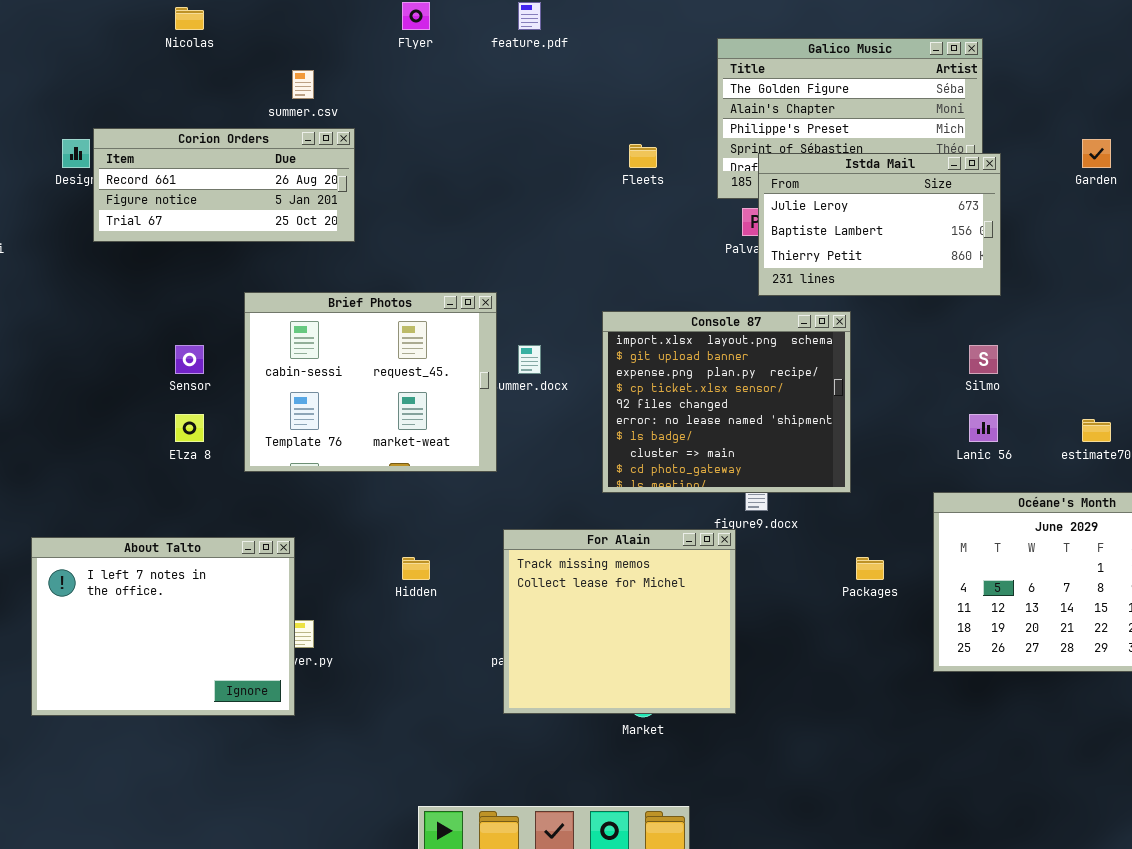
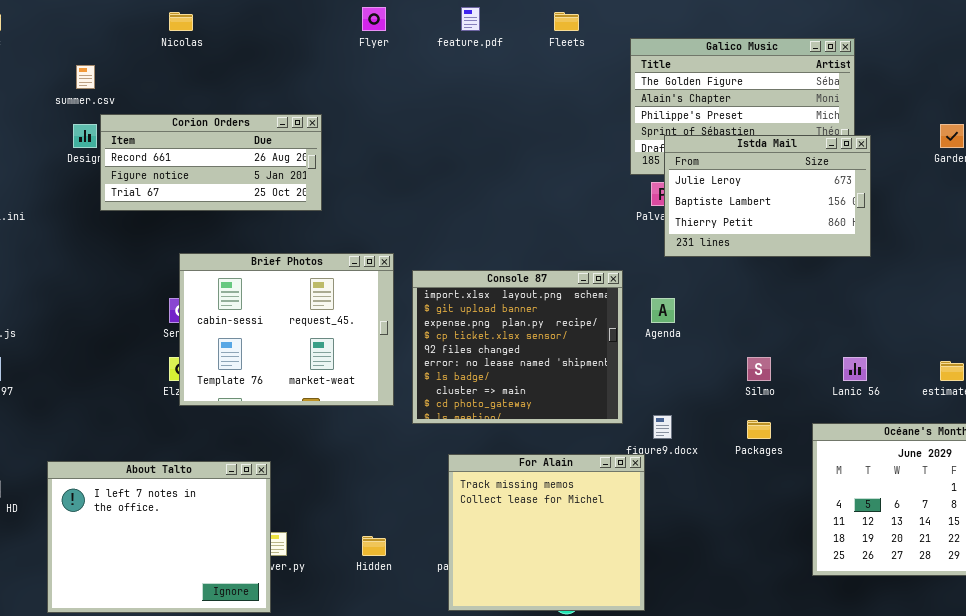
summer.csv: [292,70,314,99] -> [76,65,95,89], moved
Fleets: [629,144,657,168] -> [554,12,579,31], moved
Brief Photos: [244,292,497,472] -> [179,253,394,406], moved
Console 87: [602,311,851,493] -> [412,270,623,424], moved
Silmo: [969,345,998,374] -> [747,357,771,381], moved
Hidden: [402,557,430,580] -> [362,536,386,556], moved
Packages: [856,557,884,580] -> [747,420,771,439], moved

